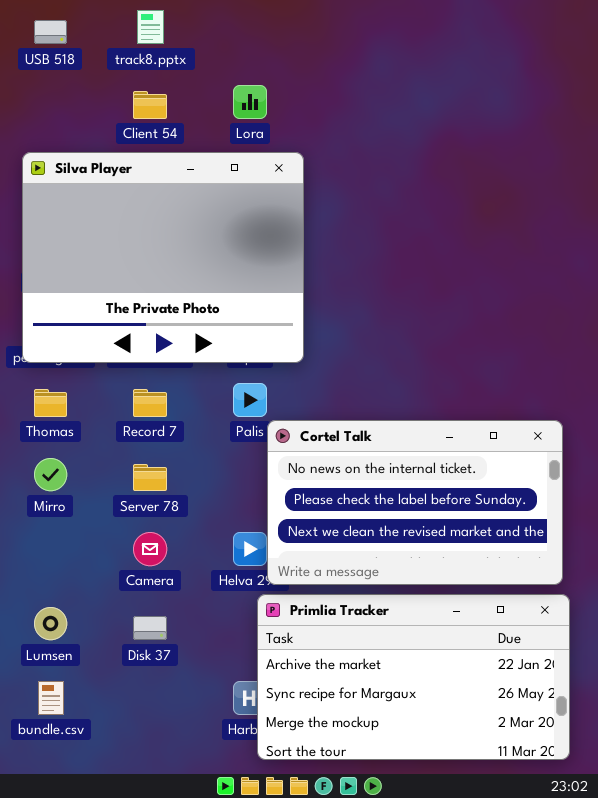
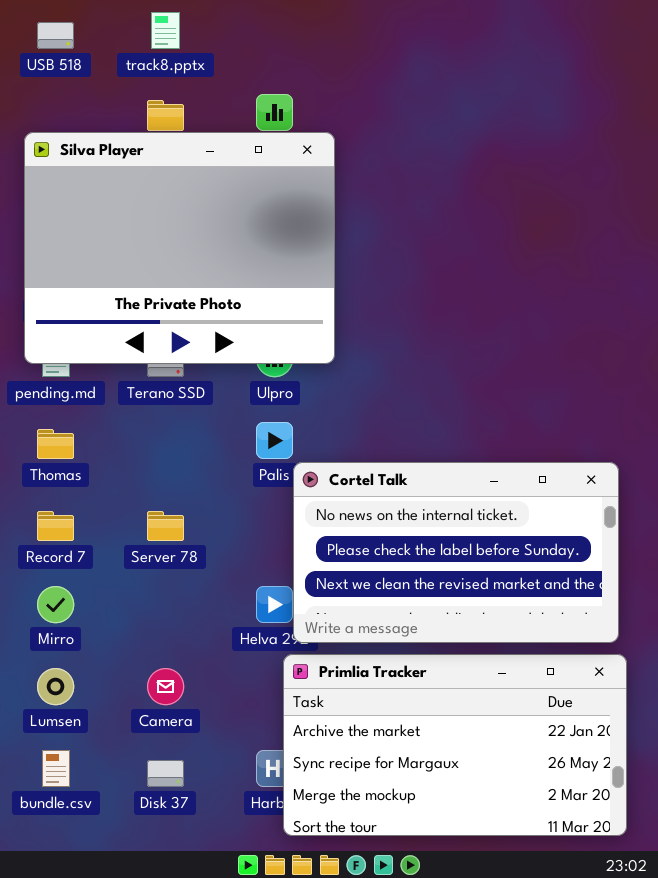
Silva Player: [22,152,304,363] -> [24,132,335,364], moved
Record 7: [133,389,167,417] -> [37,511,74,541], moved
Mirro: [34,458,67,491] -> [37,586,74,623], moved
Camera: [133,532,167,566] -> [147,668,184,705], moved
Disk 37: [133,616,167,640] -> [147,760,184,787], moved

